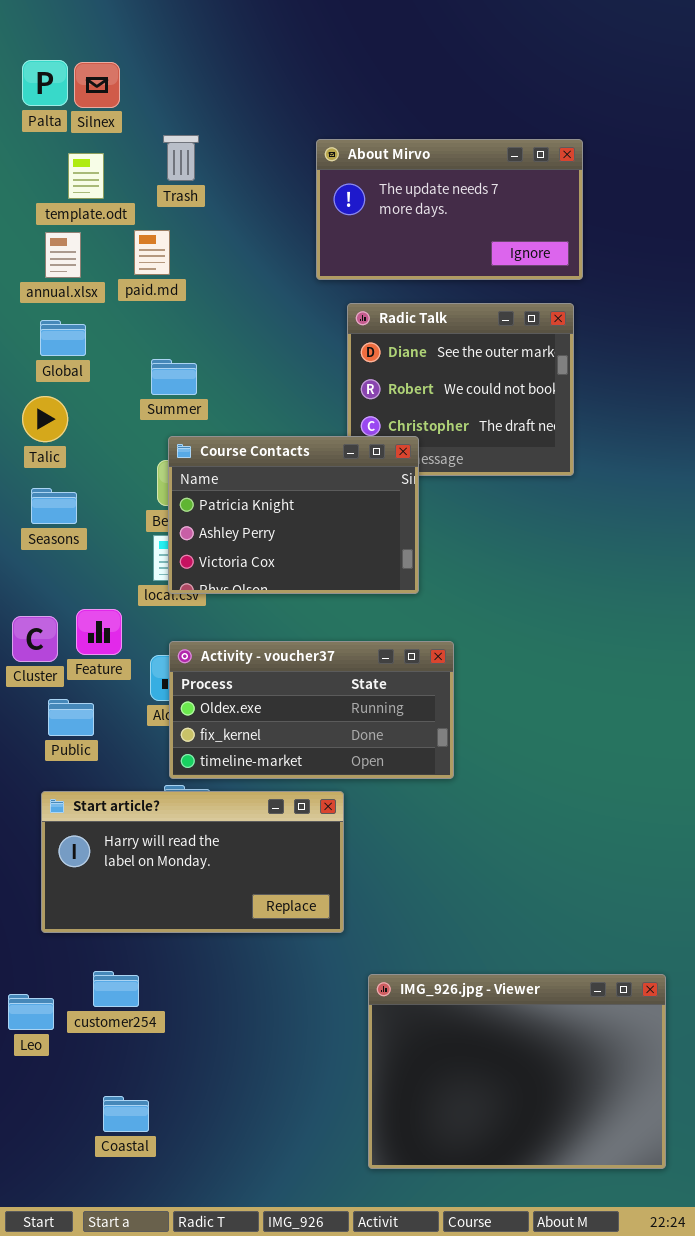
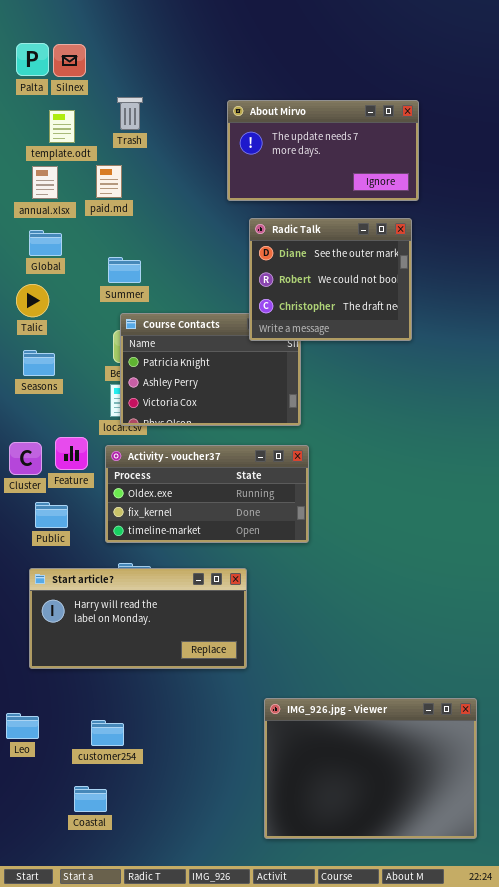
Radic Talk: [347,303,574,476] -> [249,218,412,341], raised
Activity - voucher37: [169,641,454,779] -> [105,445,309,543], moved
customer254: [93,971,139,1007] -> [91,720,124,746], moved

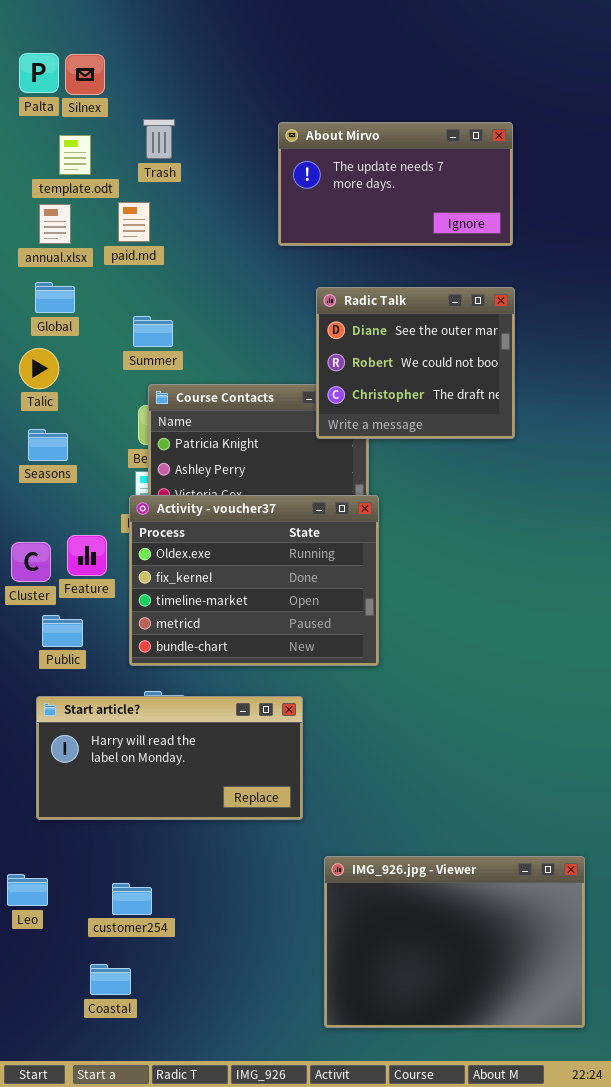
Radic Talk: [249,218,412,341] -> [316,287,515,439], moved
Activity - voucher37: [105,445,309,543] -> [129,495,379,666], resized

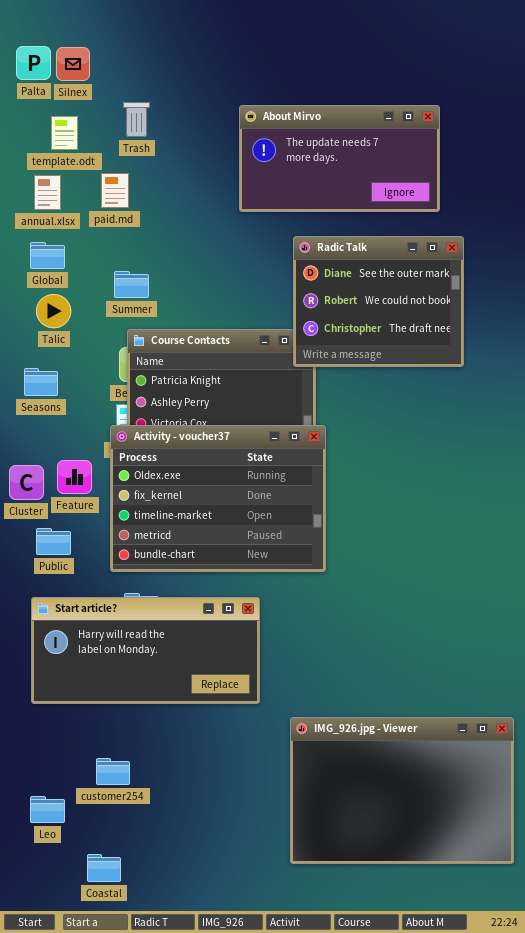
Radic Talk: [316,287,515,439] -> [293,236,464,367], moved
Talic: [19,348,59,389] -> [36,294,71,328], moved
IMG_926.jpg - Viewer: [324,856,585,1028] -> [290,717,514,864], moved
Leo: [7,874,48,906] -> [30,796,65,823], moved
Coastal: [90,964,131,995] -> [87,854,121,882], moved

